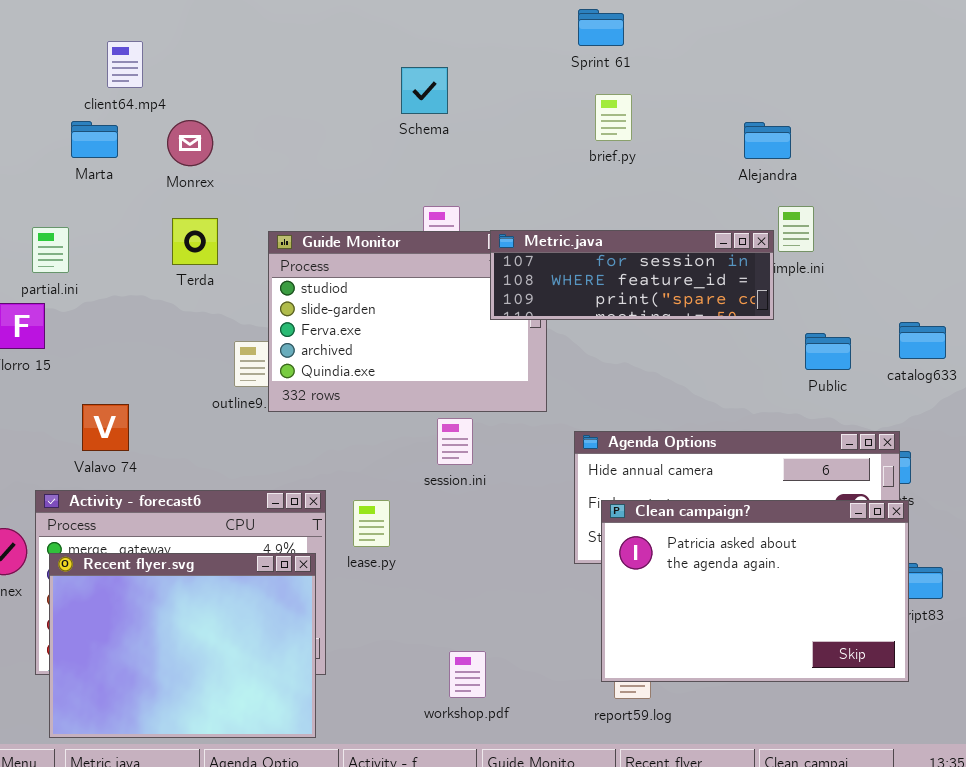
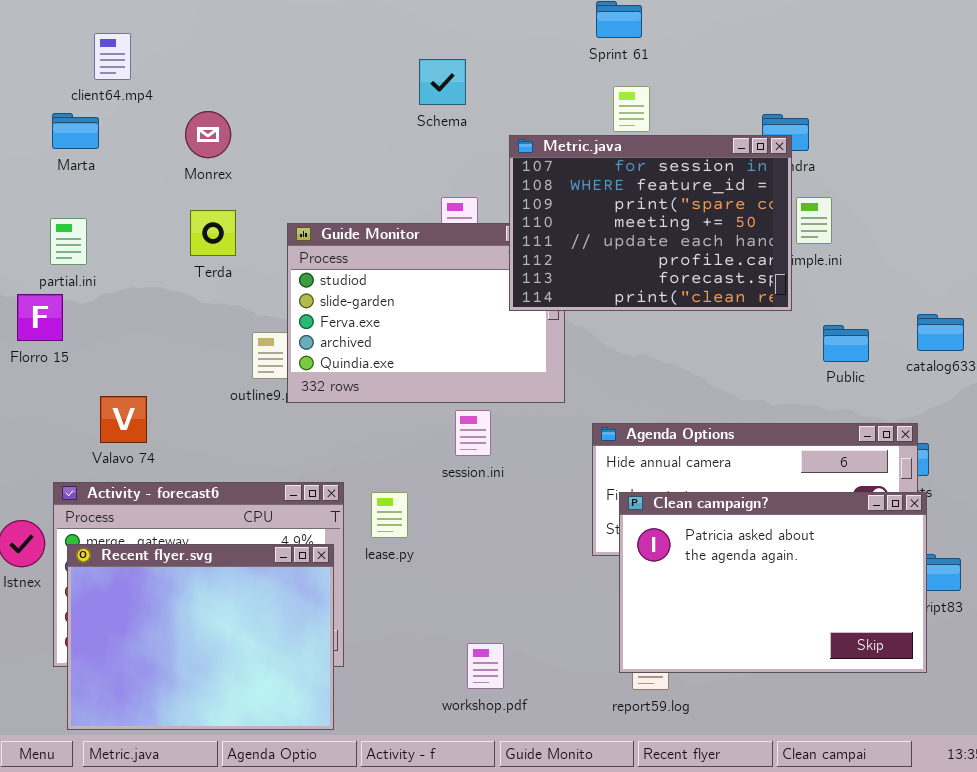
client64.mp4: [107,41,143,88] -> [94,33,131,80], moved
Marta: [71,121,118,158] -> [52,113,99,149], moved
Metric.java: [490,230,774,320] -> [509,135,792,311], resized

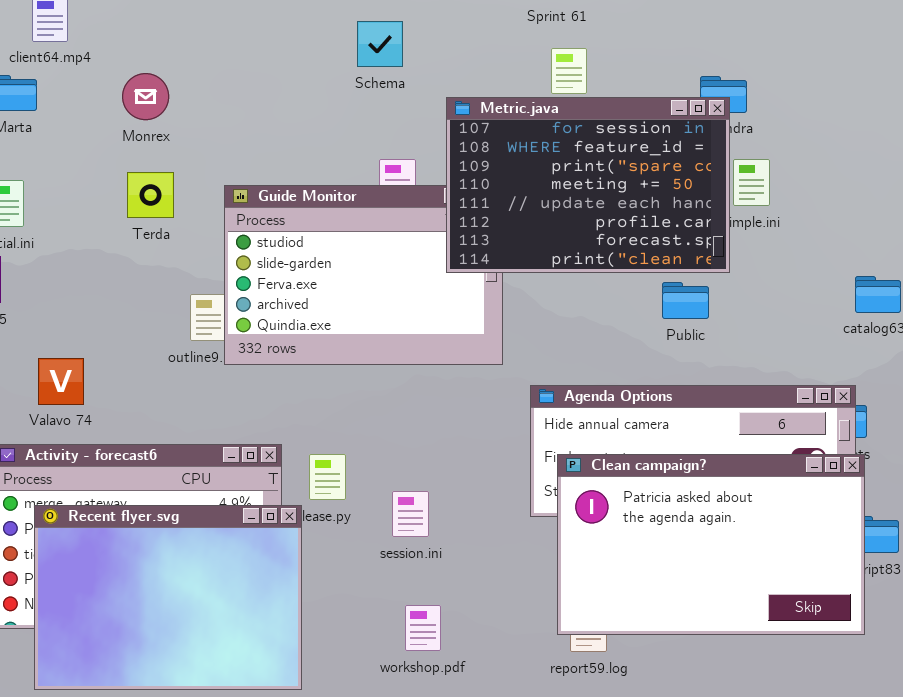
Public: [823,325,869,362] -> [662,282,709,319], moved
session.ini: [455,410,491,456] -> [392,491,429,537], moved
Recent flyer.svg: [67,544,334,730] -> [34,505,302,690], moved

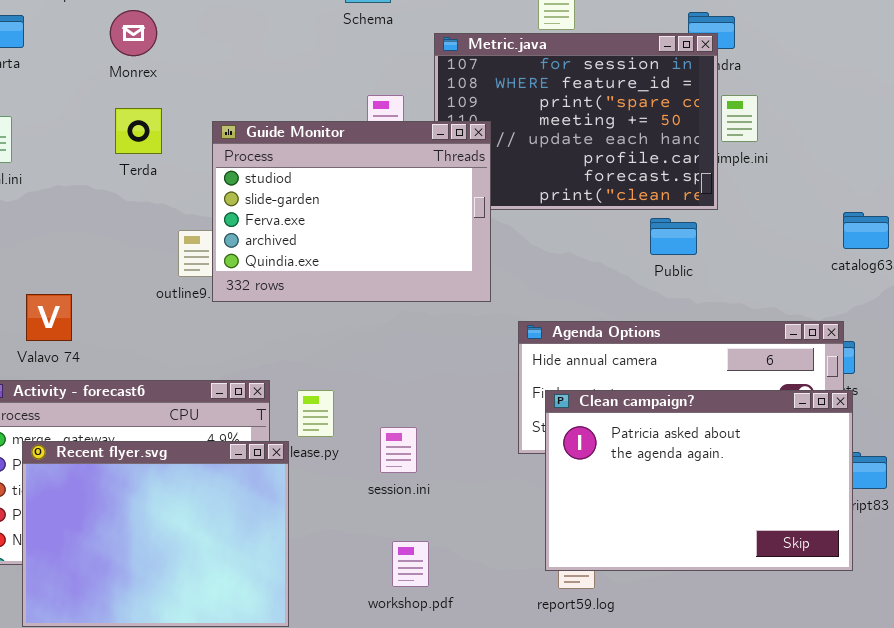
Guide Monitor: [224,185,503,365] -> [212,121,491,302], raised

